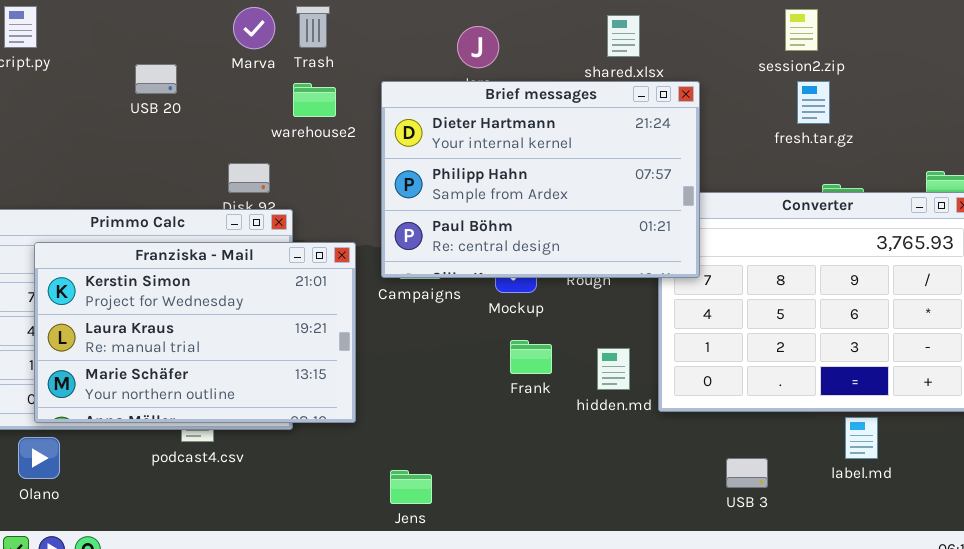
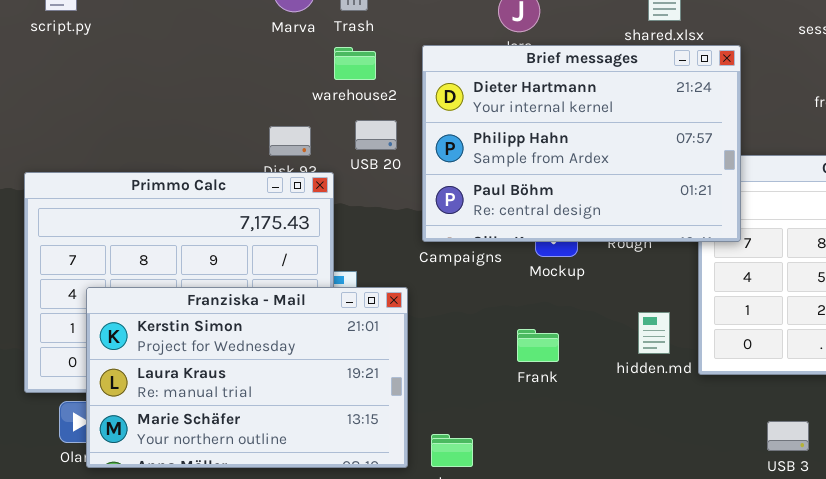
USB 20: [135,64,177,94] -> [355,120,397,150], moved
Franziska - Mail: [34,242,356,423] -> [86,287,408,468], moved
Frank: [510,340,552,374] -> [517,329,559,362], moved

